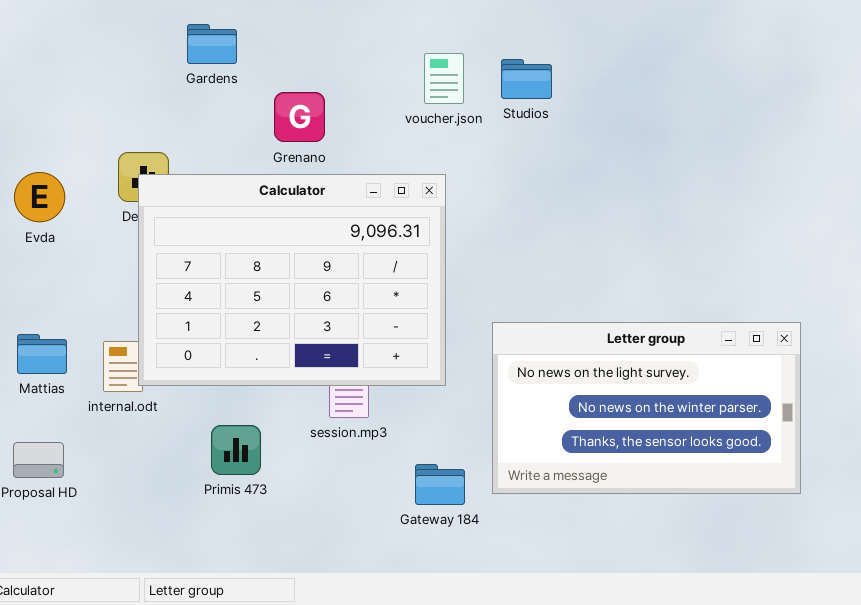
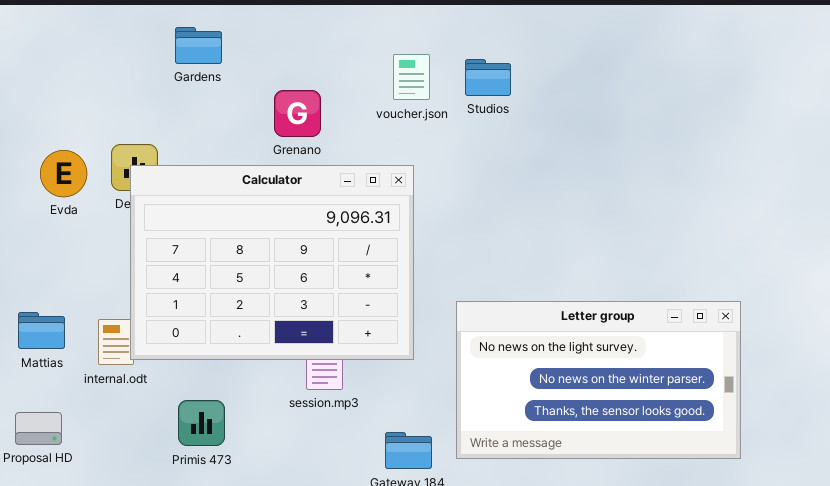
Grenano: [274,92,325,142] -> [274,90,321,137], moved
Evda: [14,172,65,222] -> [40,150,87,197], moved
Primis 473: [211,425,261,475] -> [178,400,225,446], moved

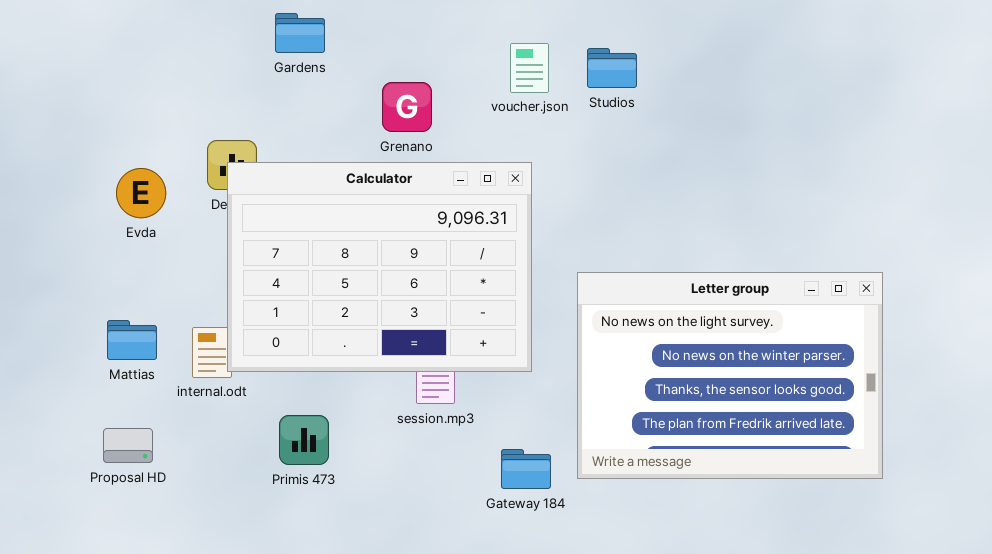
Evda: [40,150,87,197] -> [116,168,166,218], moved
Letter group: [456,301,741,459] -> [577,272,883,479], resized

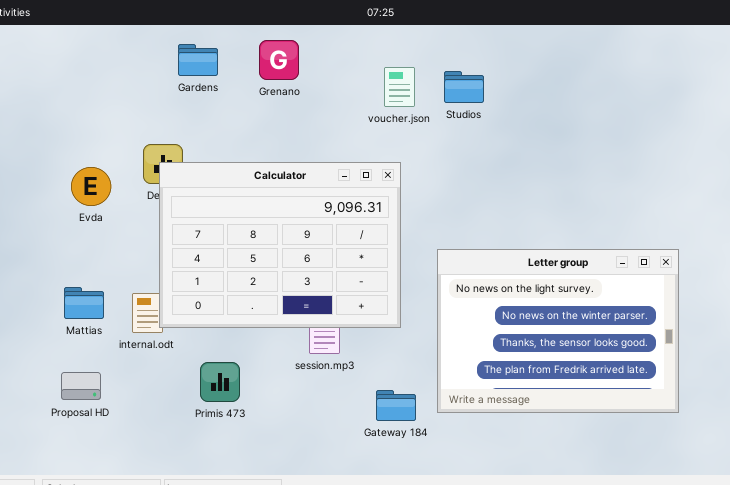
Gardens: [275,13,325,53] -> [178,44,218,76], moved
Grenano: [382,82,432,132] -> [259,40,299,80], moved

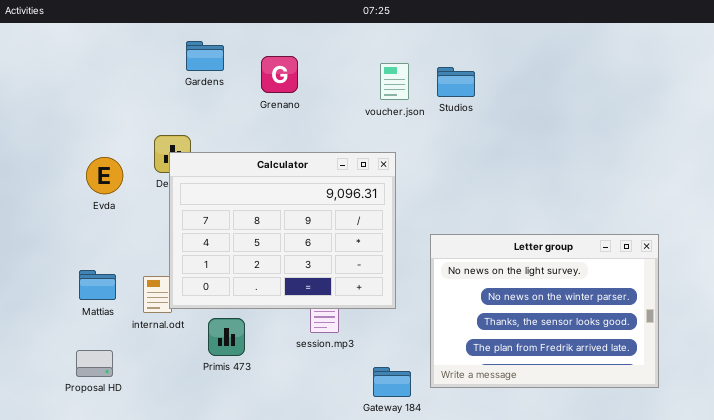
Grenano: [259,40,299,80] -> [261,56,298,93], moved
Primis 473: [200,362,240,402] -> [208,318,245,356], moved

